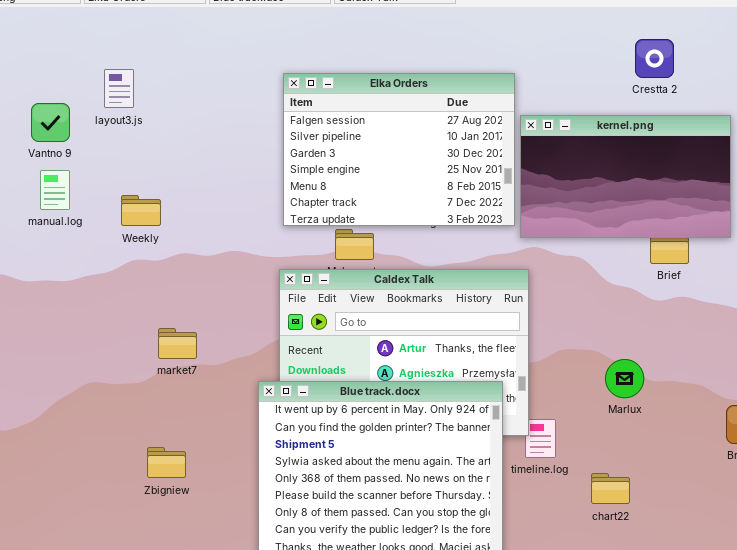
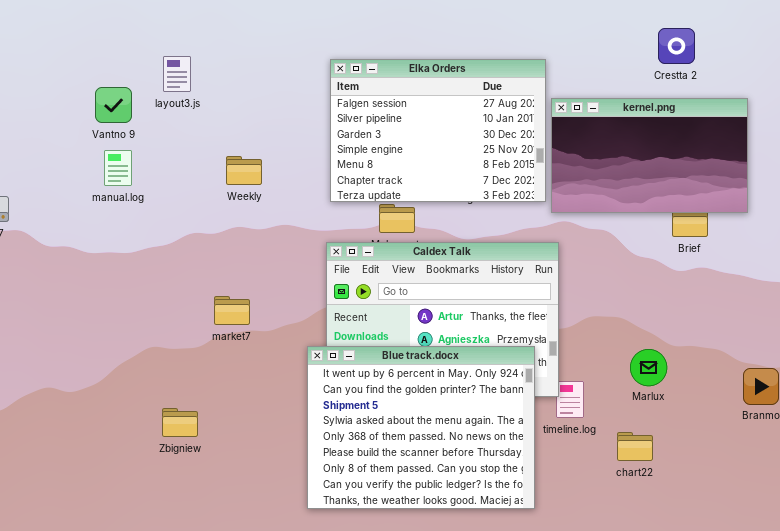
Weekly: [121,195,161,226] -> [226,156,262,185], moved
Marlux: [605,359,644,398] -> [630,349,667,386], moved
Zbigniew: [147,447,186,478] -> [162,408,198,437], moved

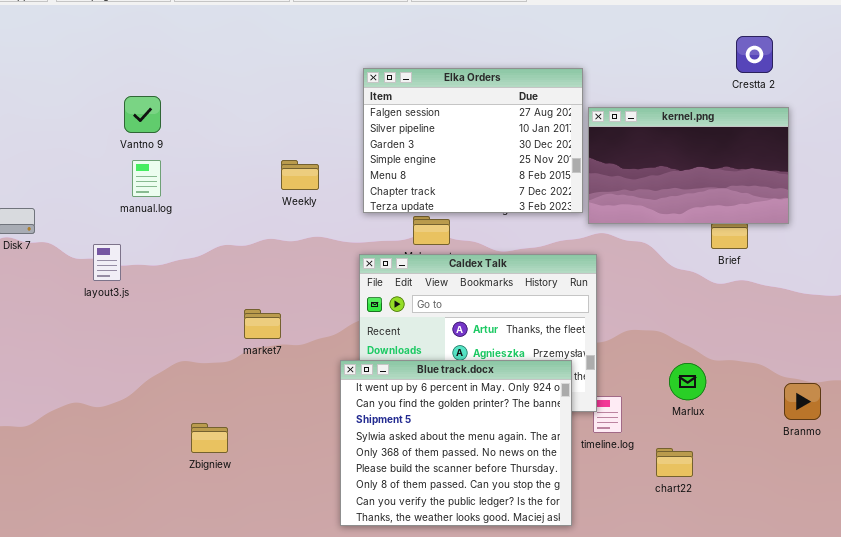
Crestta 2: [658,28,695,64] -> [736,36,773,73], moved
layout3.js: [163,56,191,92] -> [93,244,121,281], moved
Weekly: [226,156,262,185] -> [281,160,319,190], moved

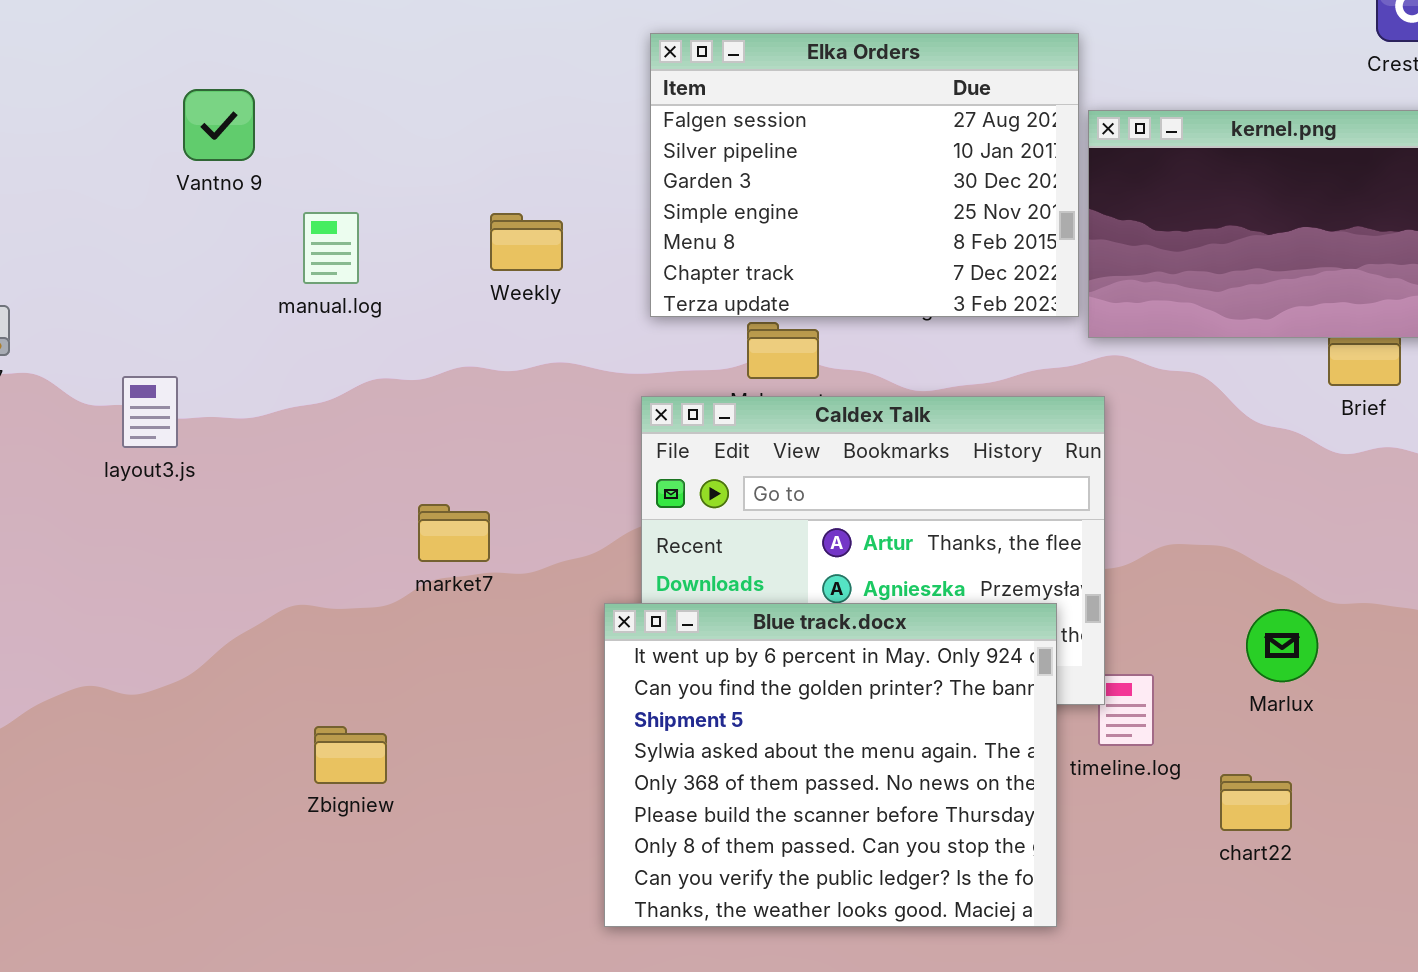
manual.log: [132,160,161,197] -> [303,212,359,284], moved

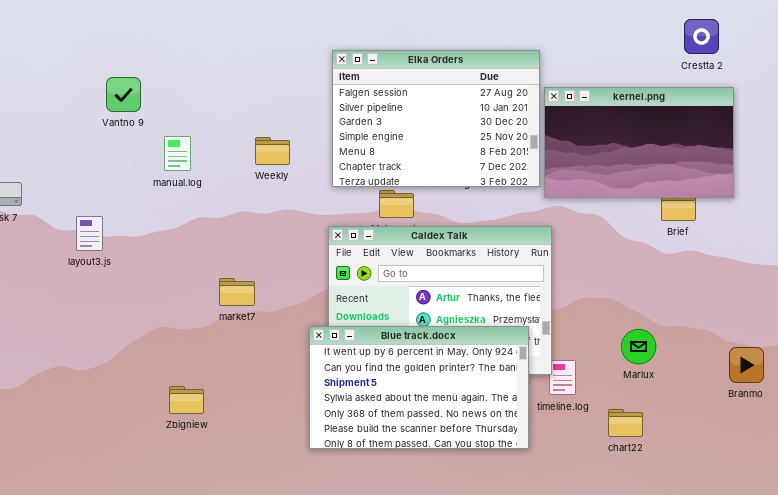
Blue track.docx: [604,603,1057,927] -> [309,326,529,449], resized

